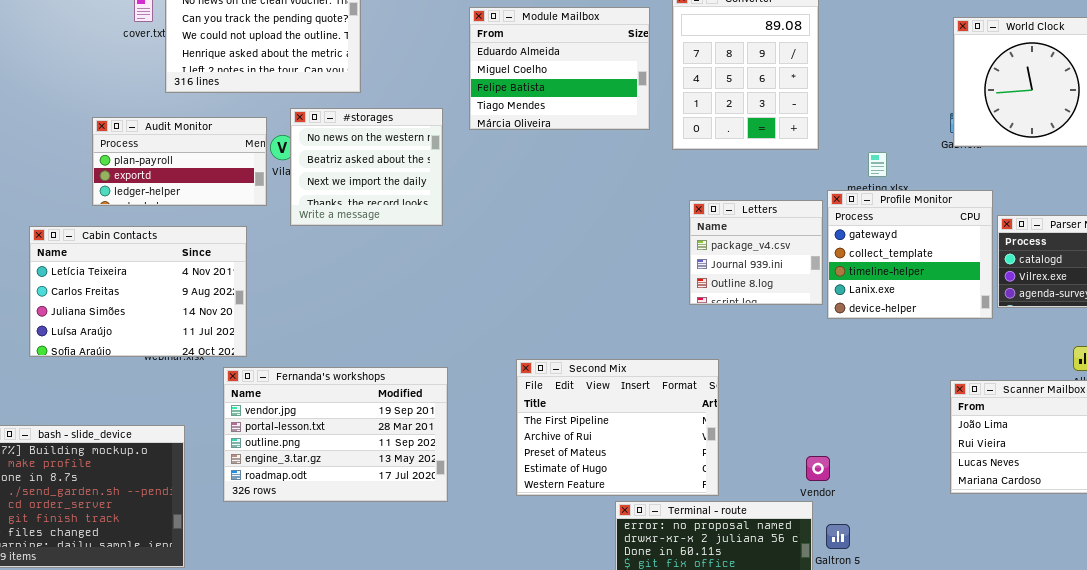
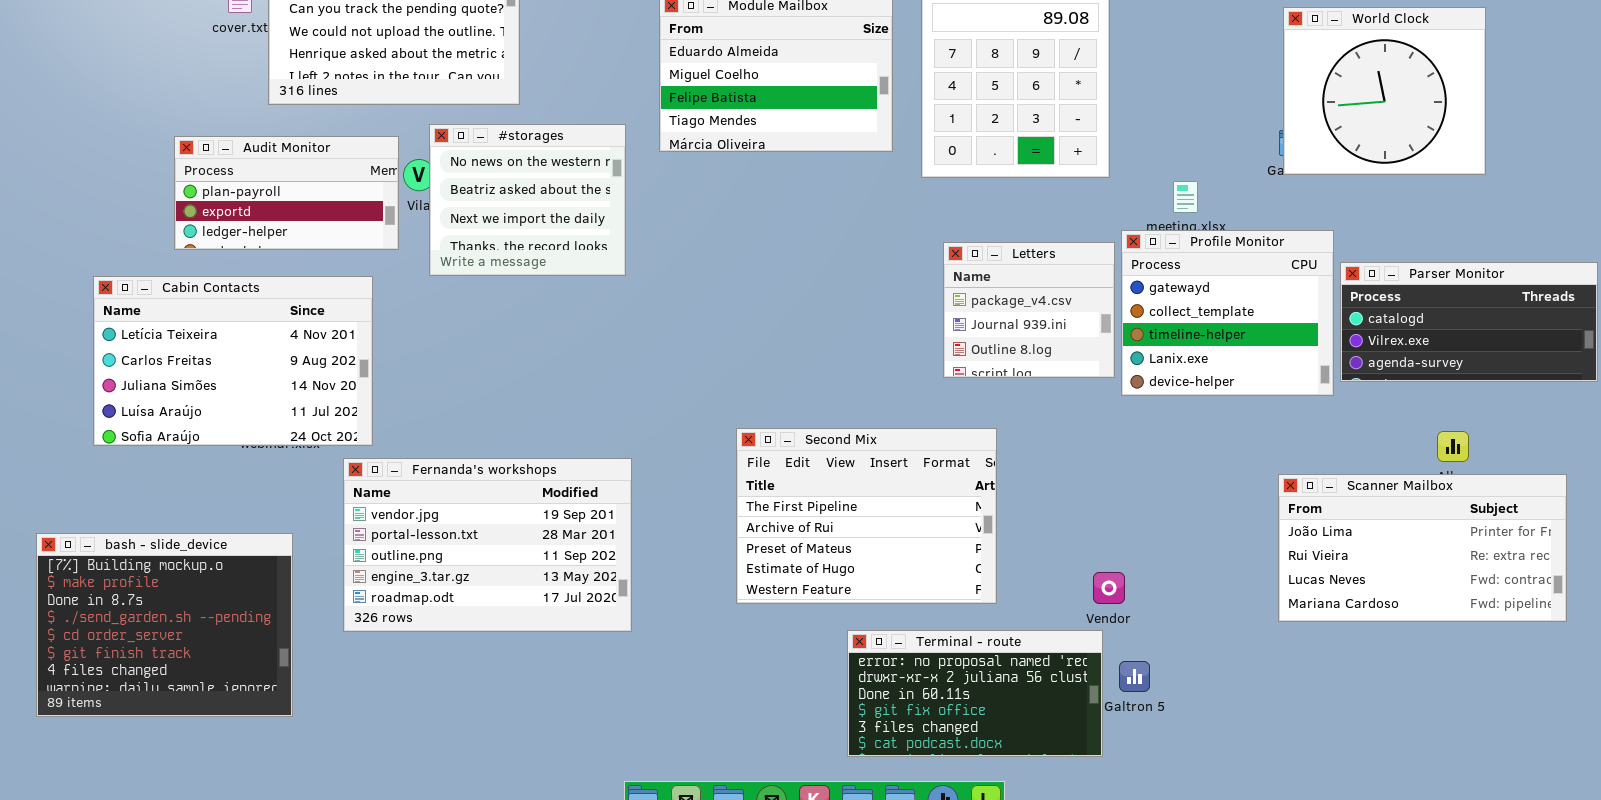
Second Mix: [516,359,719,496] -> [736,428,997,604], moved

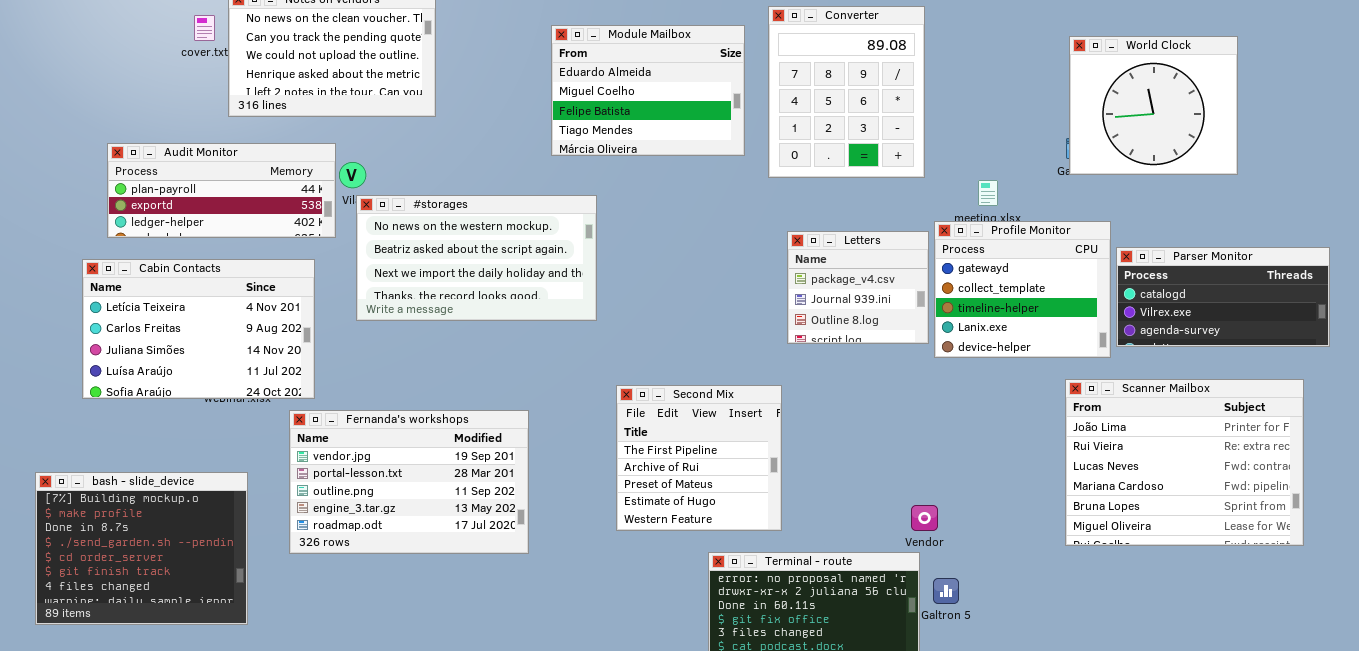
#storages: [429,124,626,276] -> [356,195,597,321], moved, resized
Audit Monitor: [174,136,399,250] -> [107,143,336,238], resized
Second Mix: [736,428,997,604] -> [616,385,782,531], resized
Scanner Mailbox: [1278,474,1567,622] -> [1065,379,1304,546], resized

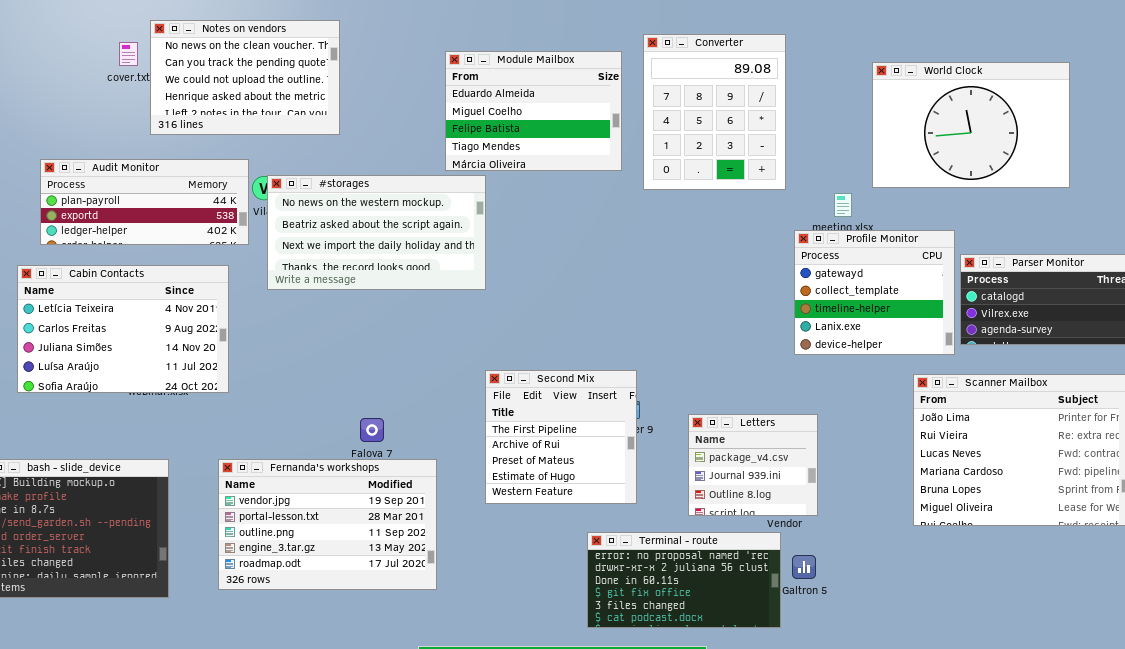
World Clock: [1069,36,1238,175] -> [872,62,1070,188], resized
#storages: [356,195,597,321] -> [267,175,486,290], moved
Letters: [787,231,929,344] -> [688,414,818,516], moved
Second Mix: [616,385,782,531] -> [485,370,637,504], moved
Fernanda's workshops: [289,410,529,554] -> [218,459,437,590], moved

